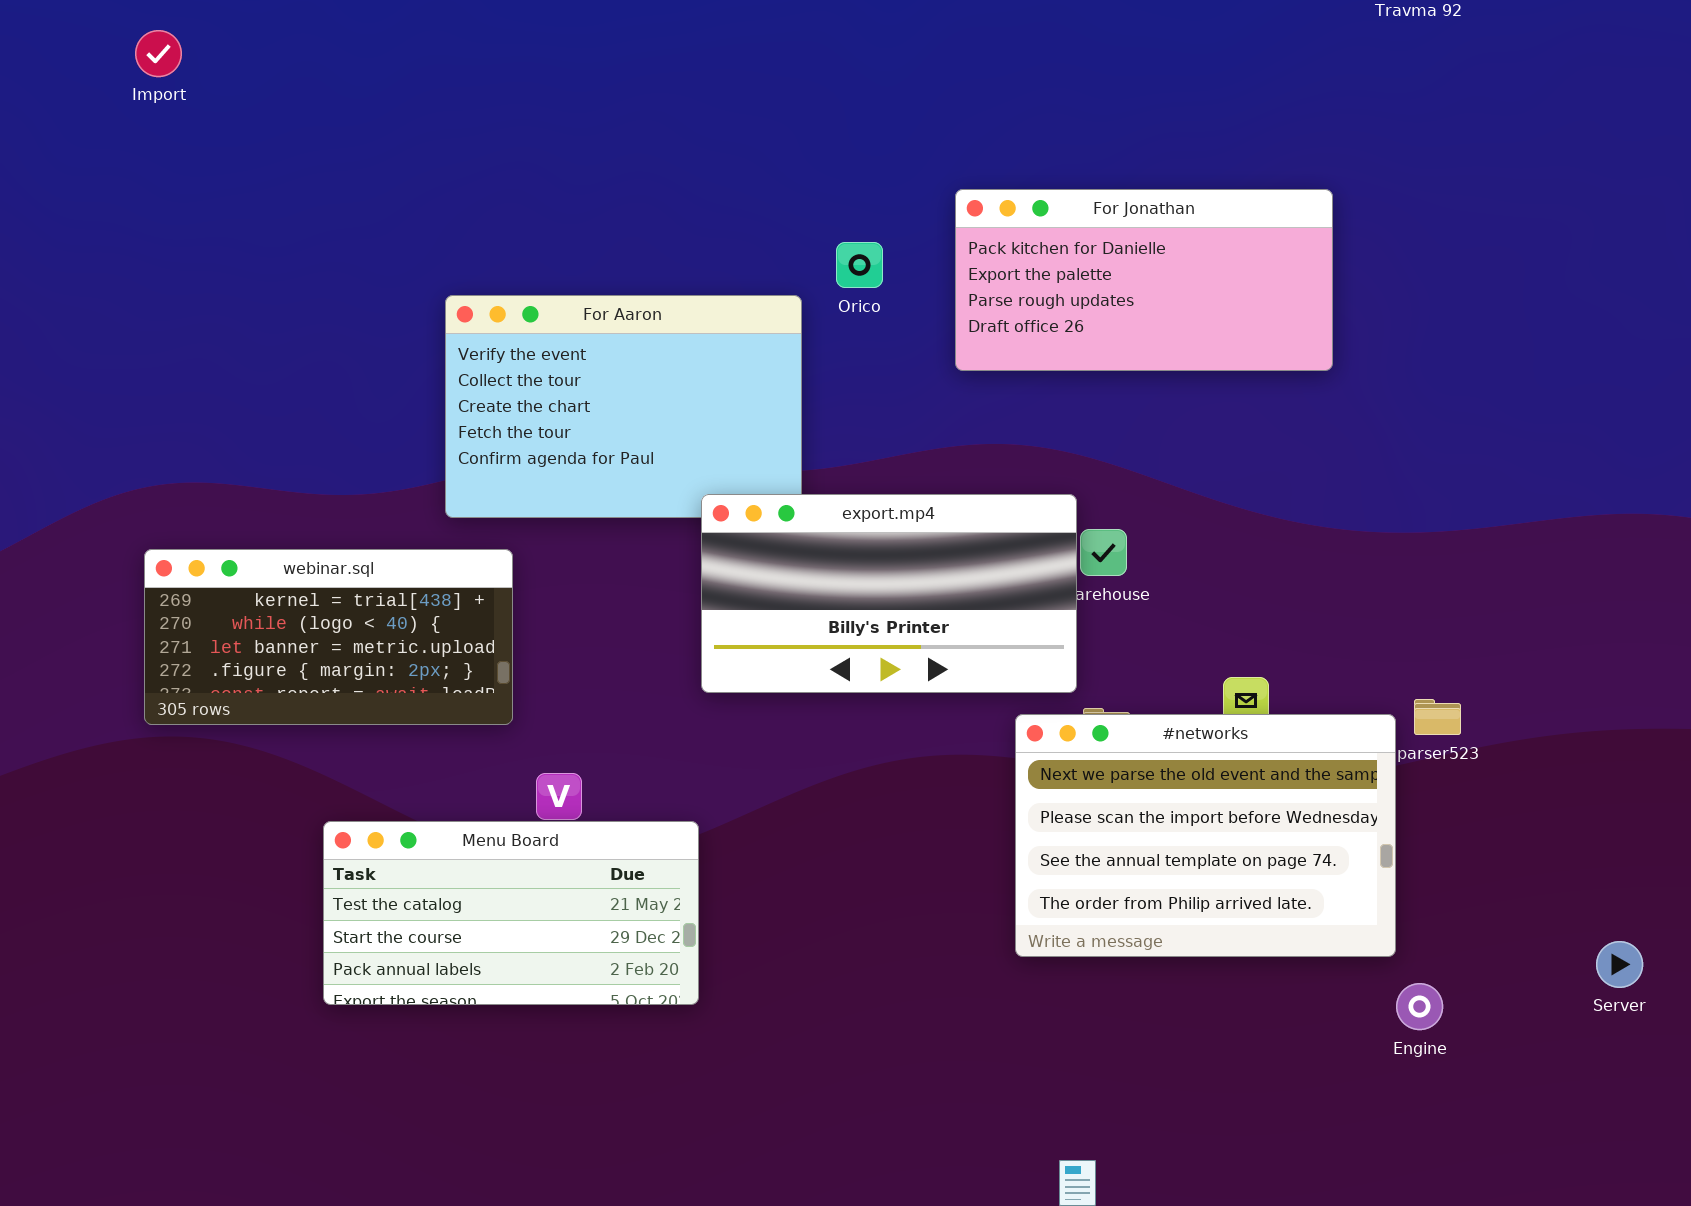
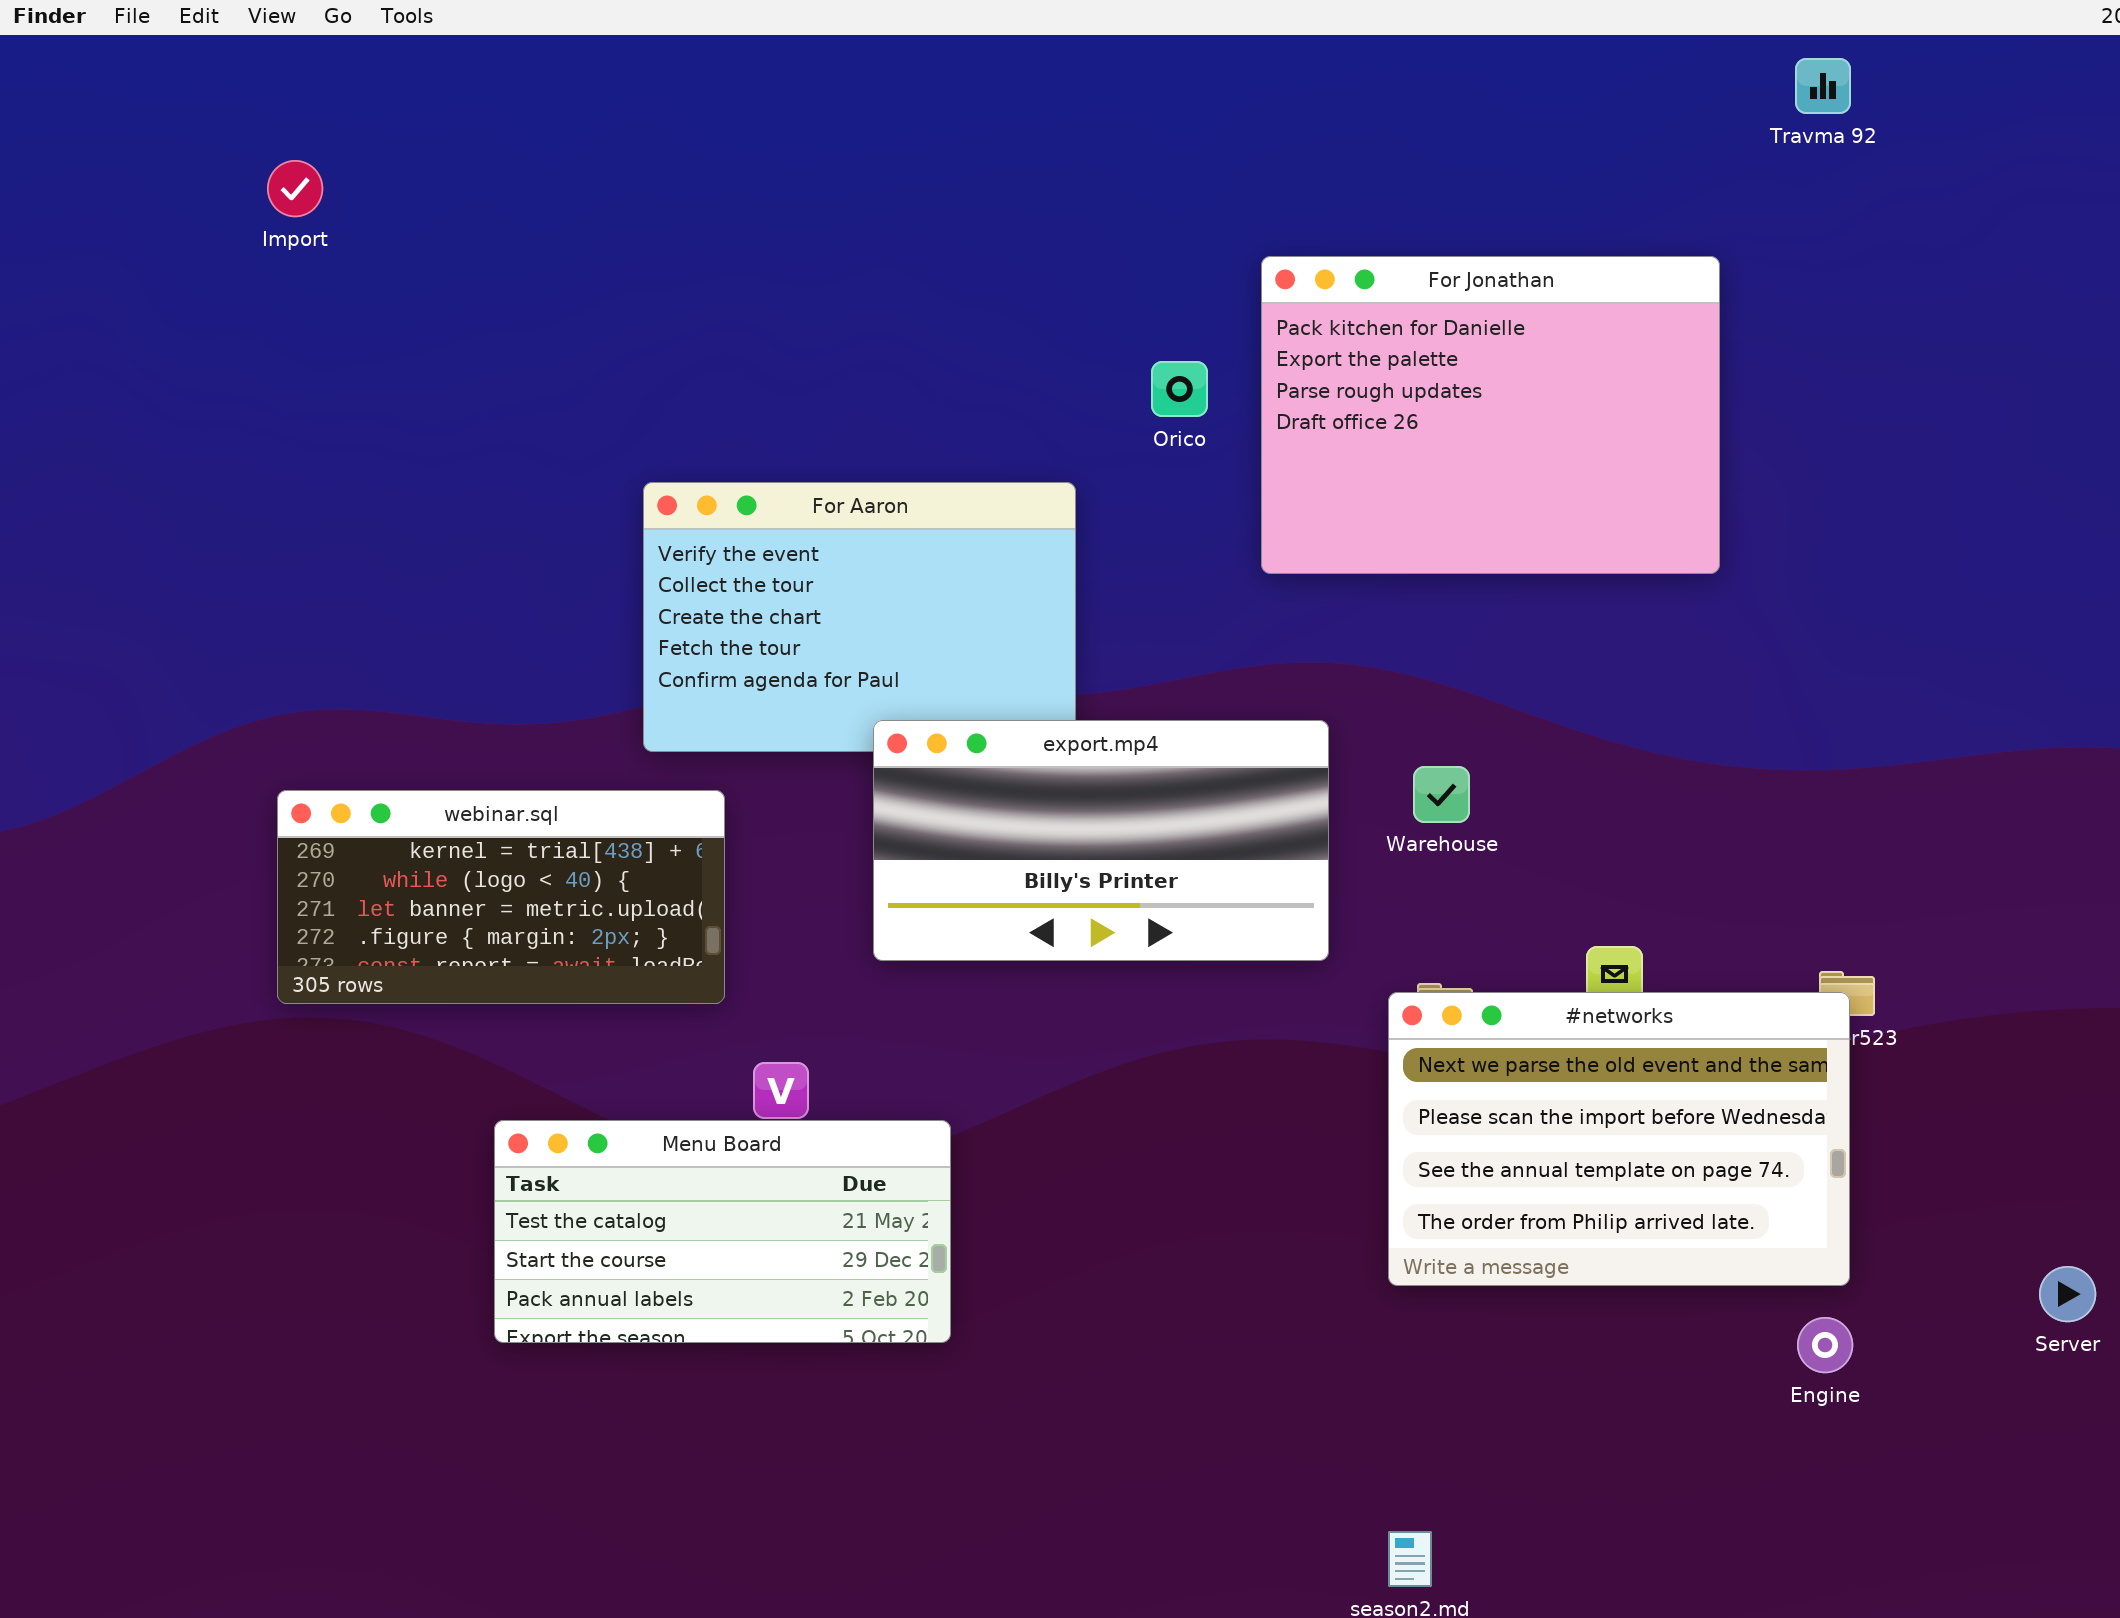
For Jonathan: [955,189,1333,371] -> [1261,256,1720,574], resized
Orico: [836,242,883,288] -> [1151,361,1208,417], moved
export.mp4: [701,494,1077,693] -> [873,720,1329,961], moved
#networks: [1015,714,1396,957] -> [1388,992,1850,1286], moved

